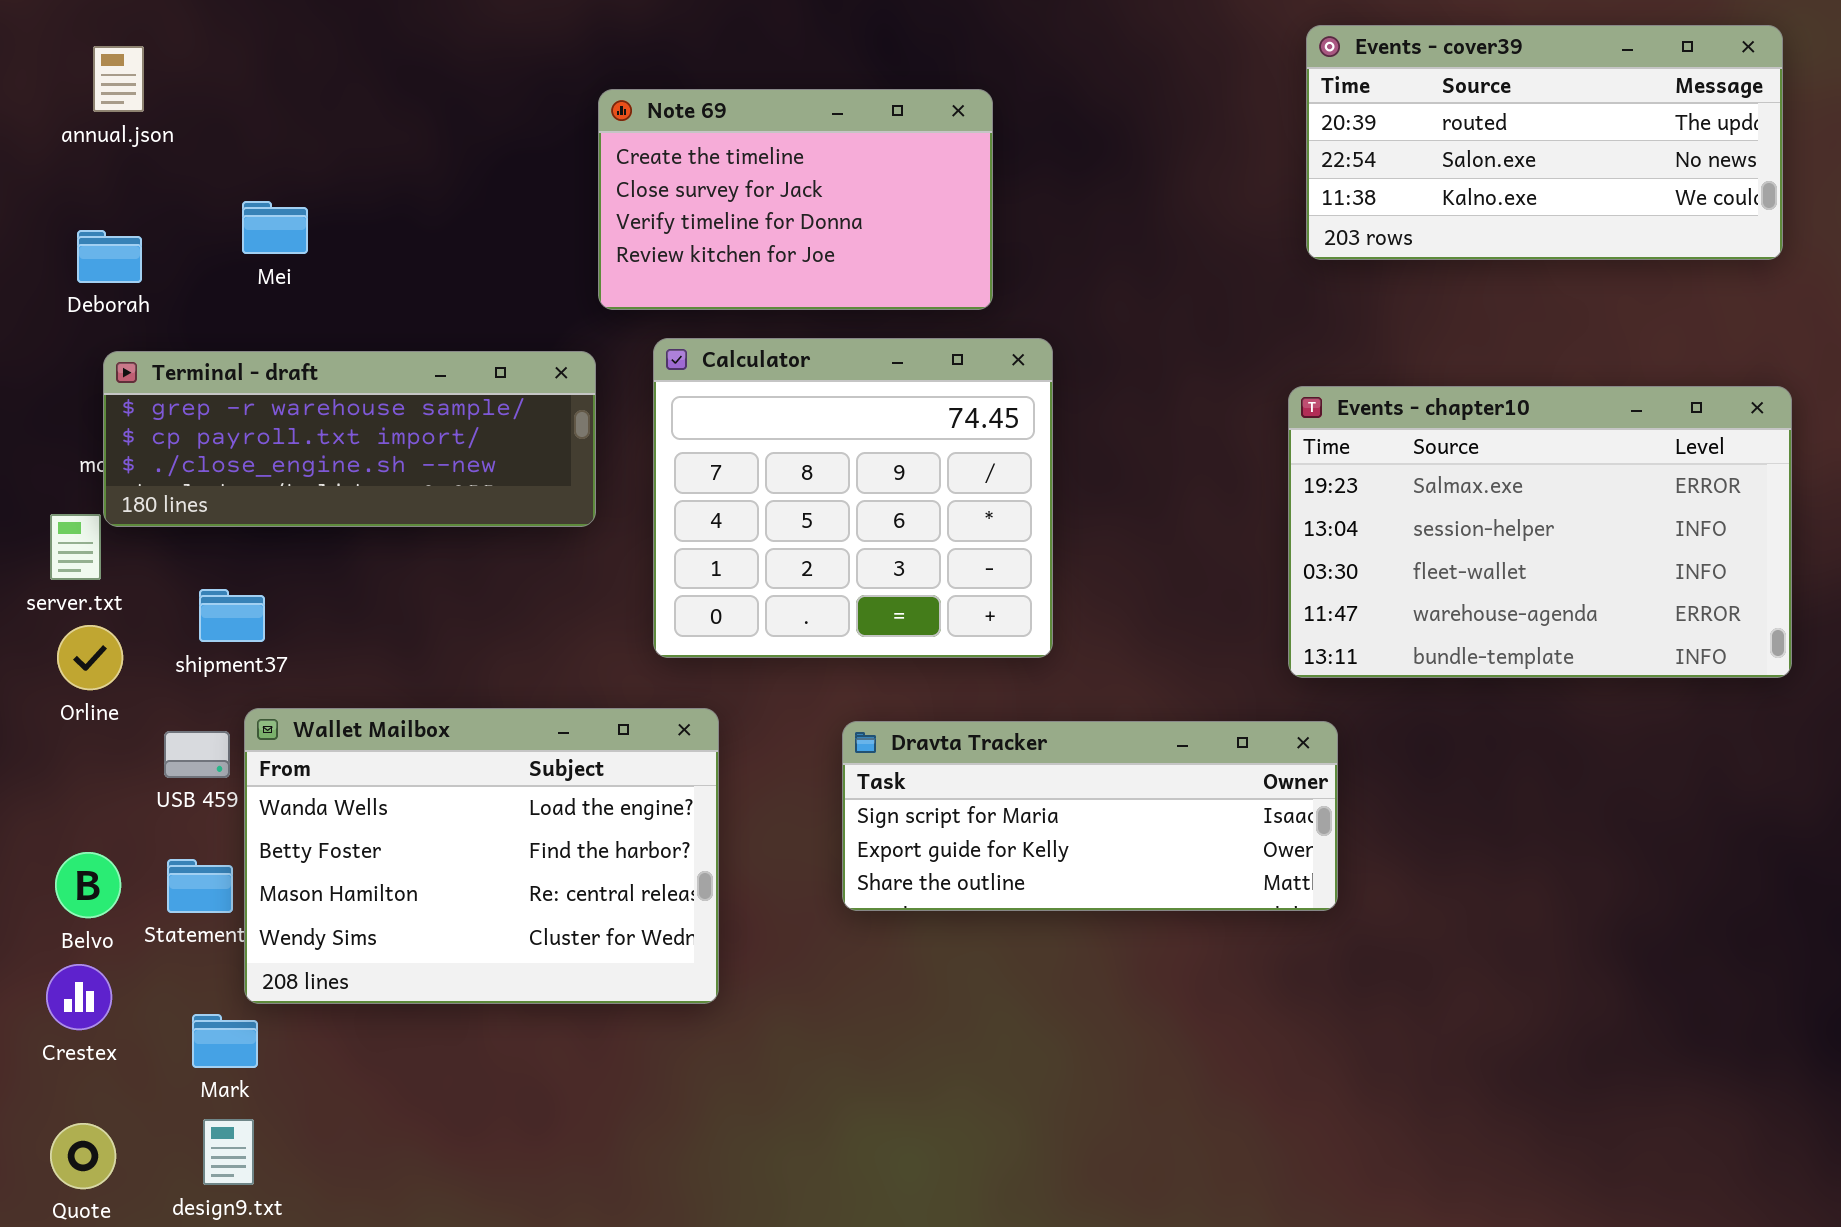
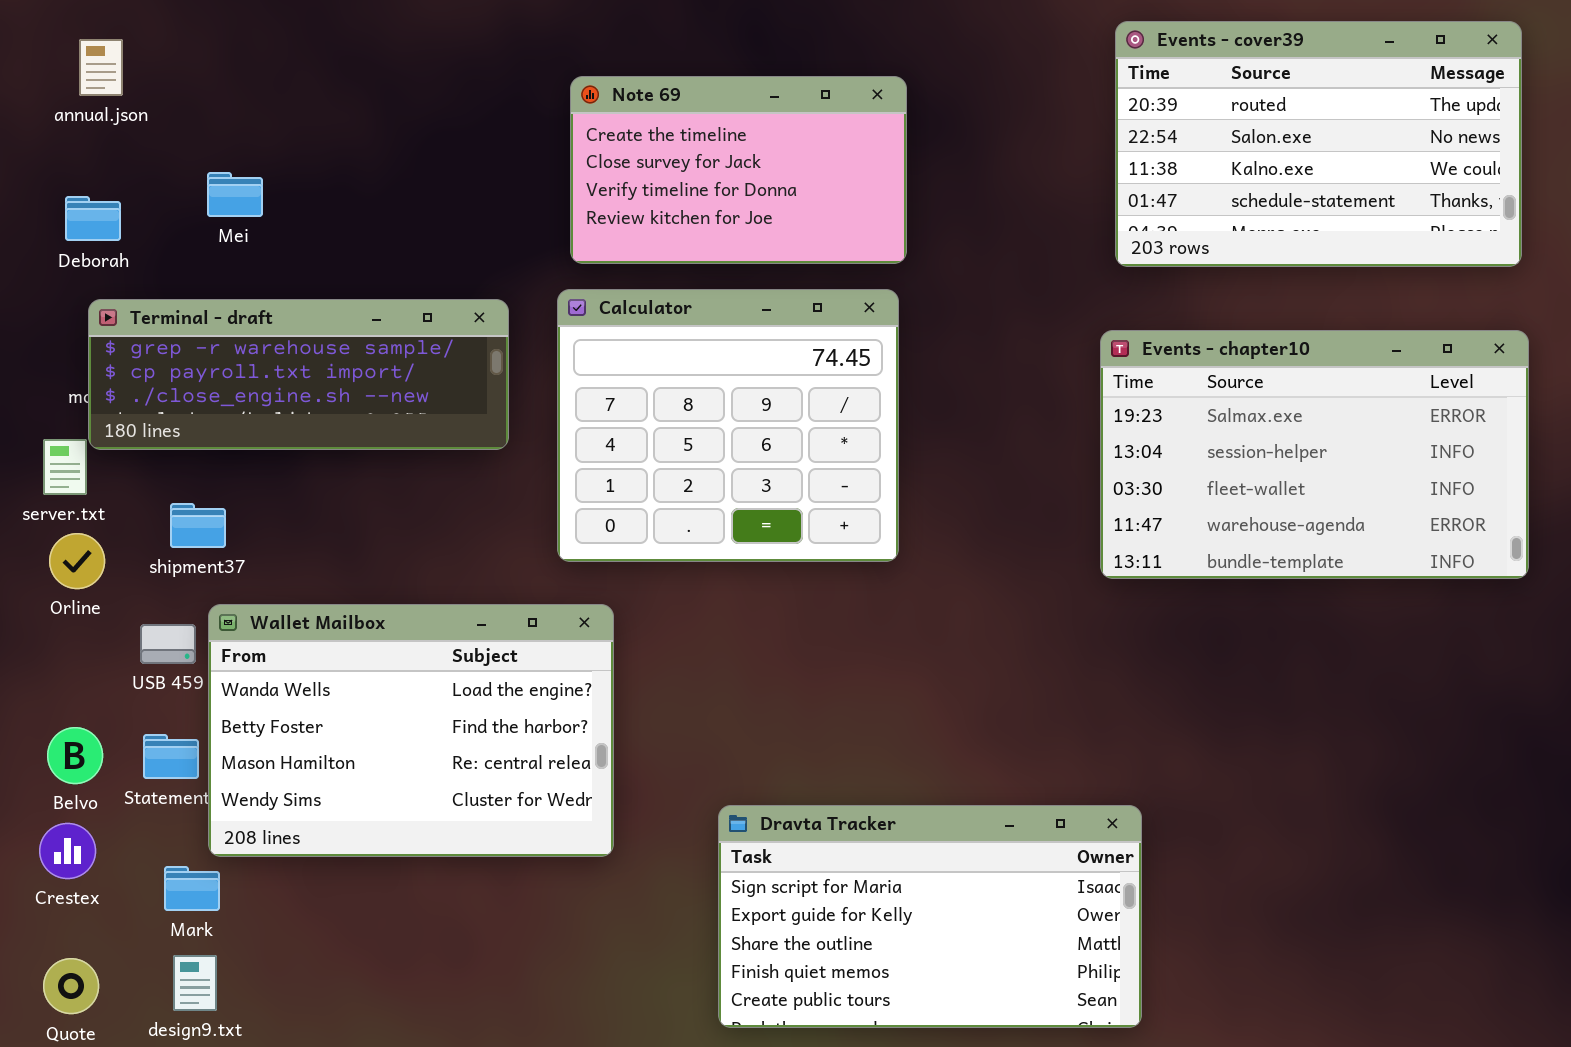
Events - cover39: [1306,25,1783,260] -> [1115,21,1522,267], resized
Note 69: [598,89,993,310] -> [570,76,907,264], moved
Dravta Tracker: [842,721,1338,911] -> [718,805,1142,1028], moved, resized

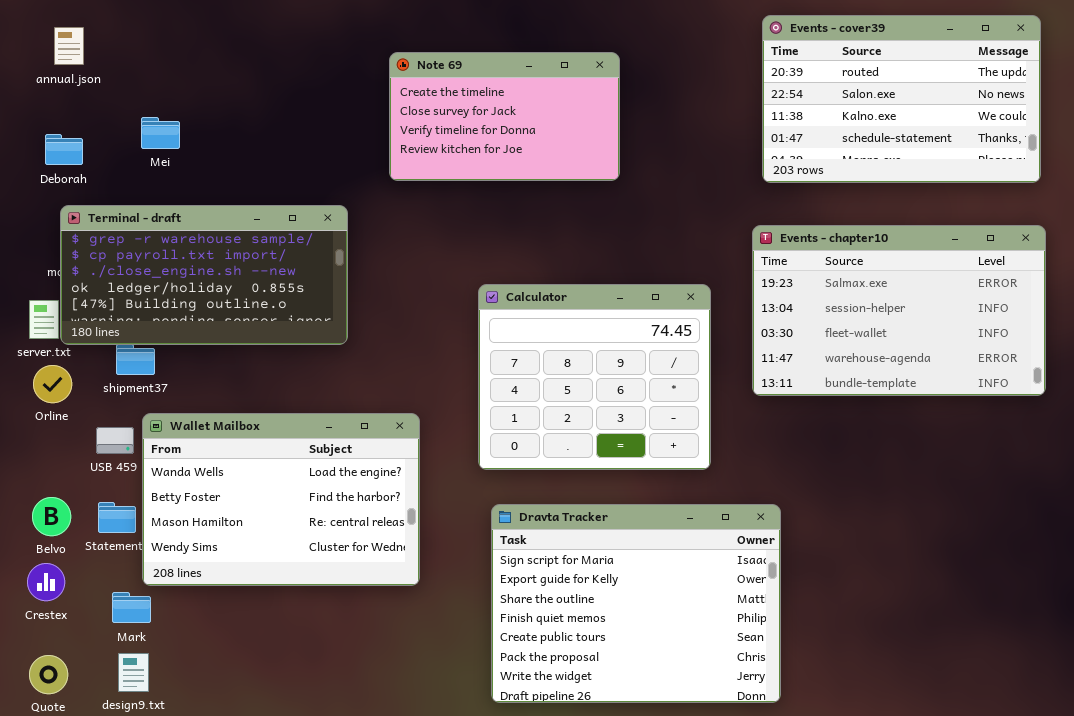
Calculator: [557,289,899,562] -> [478,284,711,470], moved
Terminal - draft: [88,299,509,450] -> [60,205,348,345], resized
Dravta Tracker: [718,805,1142,1028] -> [491,504,781,703], resized

